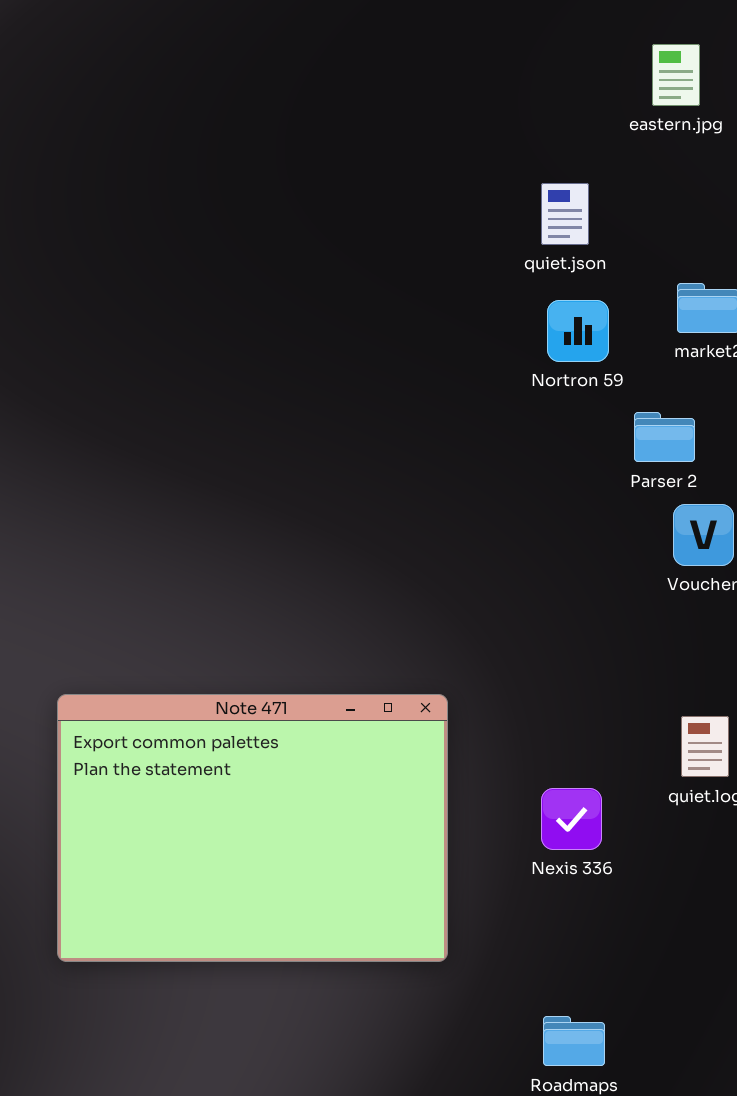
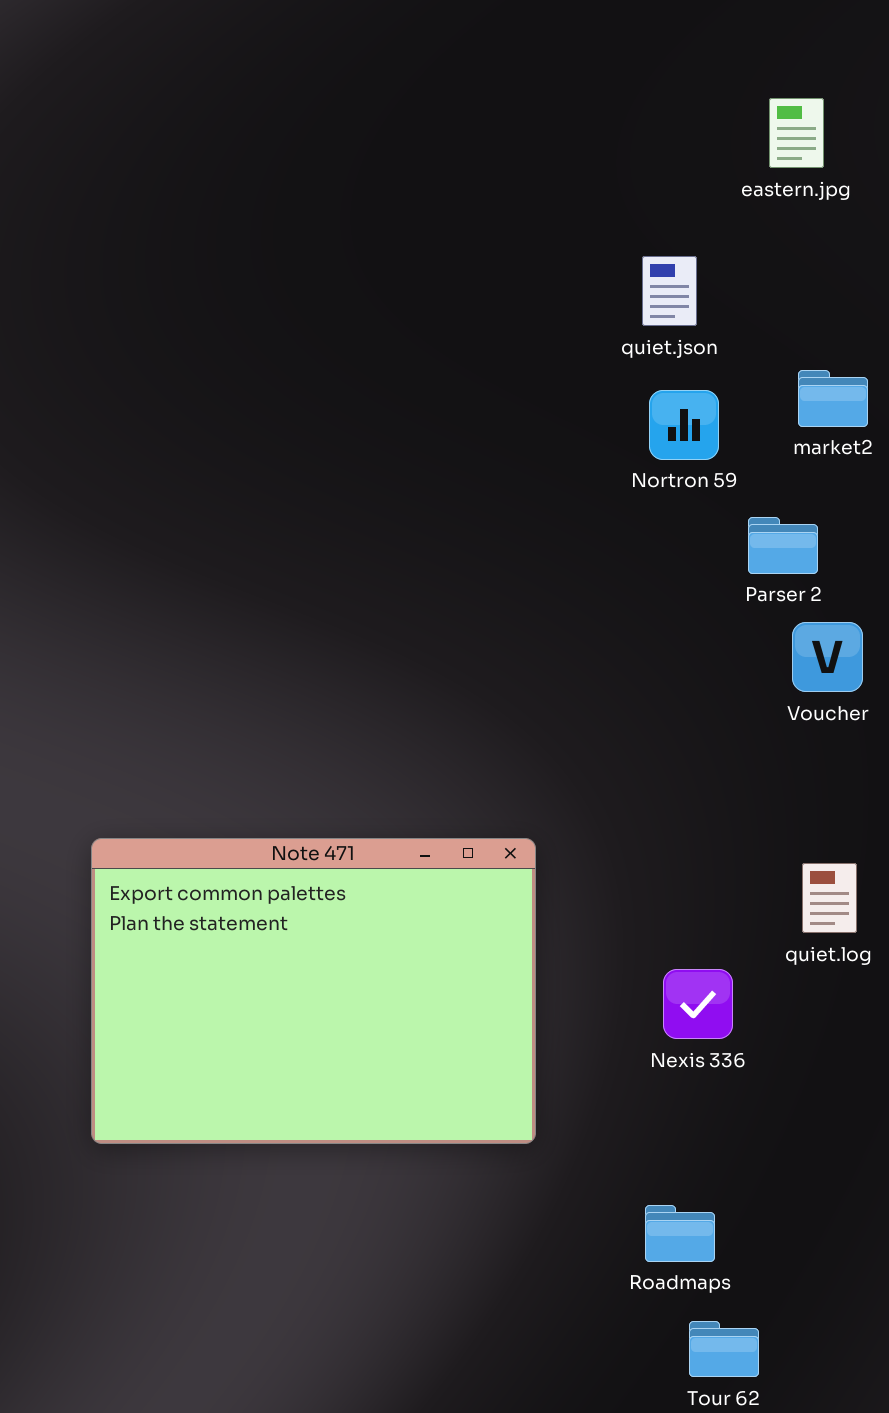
Nexis 336: [541,788,602,850] -> [663,969,733,1039], moved

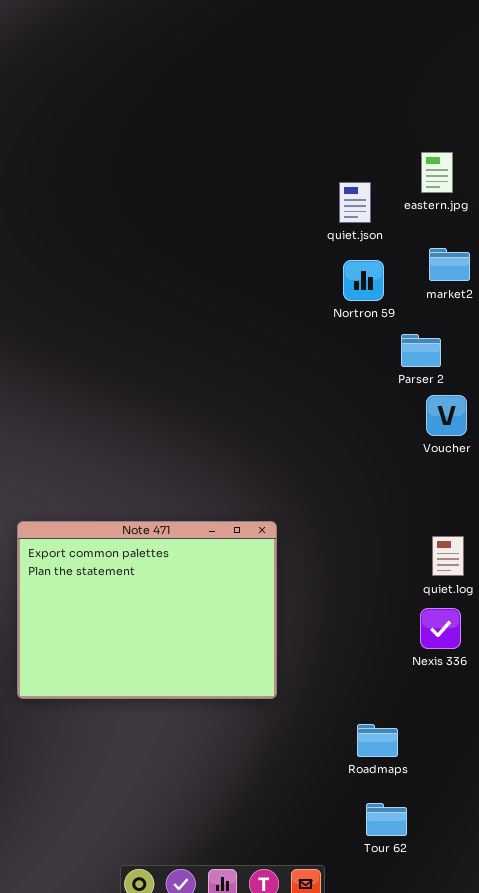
eastern.jpg: [769,98,824,168] -> [421,152,453,193], moved
Nexis 336: [663,969,733,1039] -> [420,608,461,649], moved
Roadmaps: [645,1205,715,1262] -> [357,724,398,757], moved

